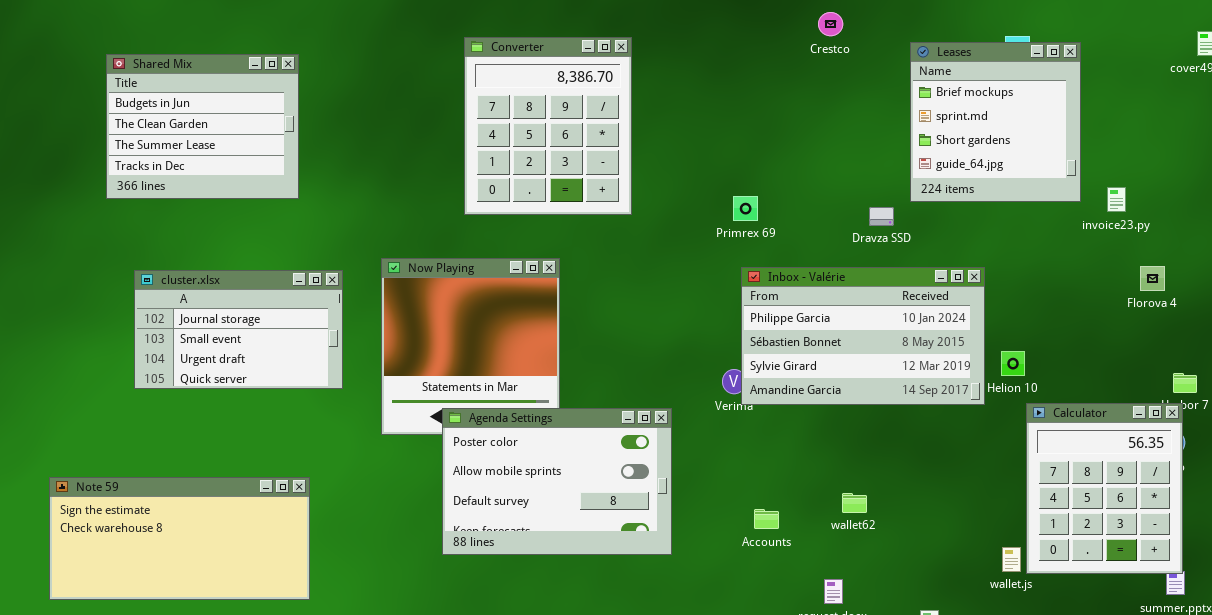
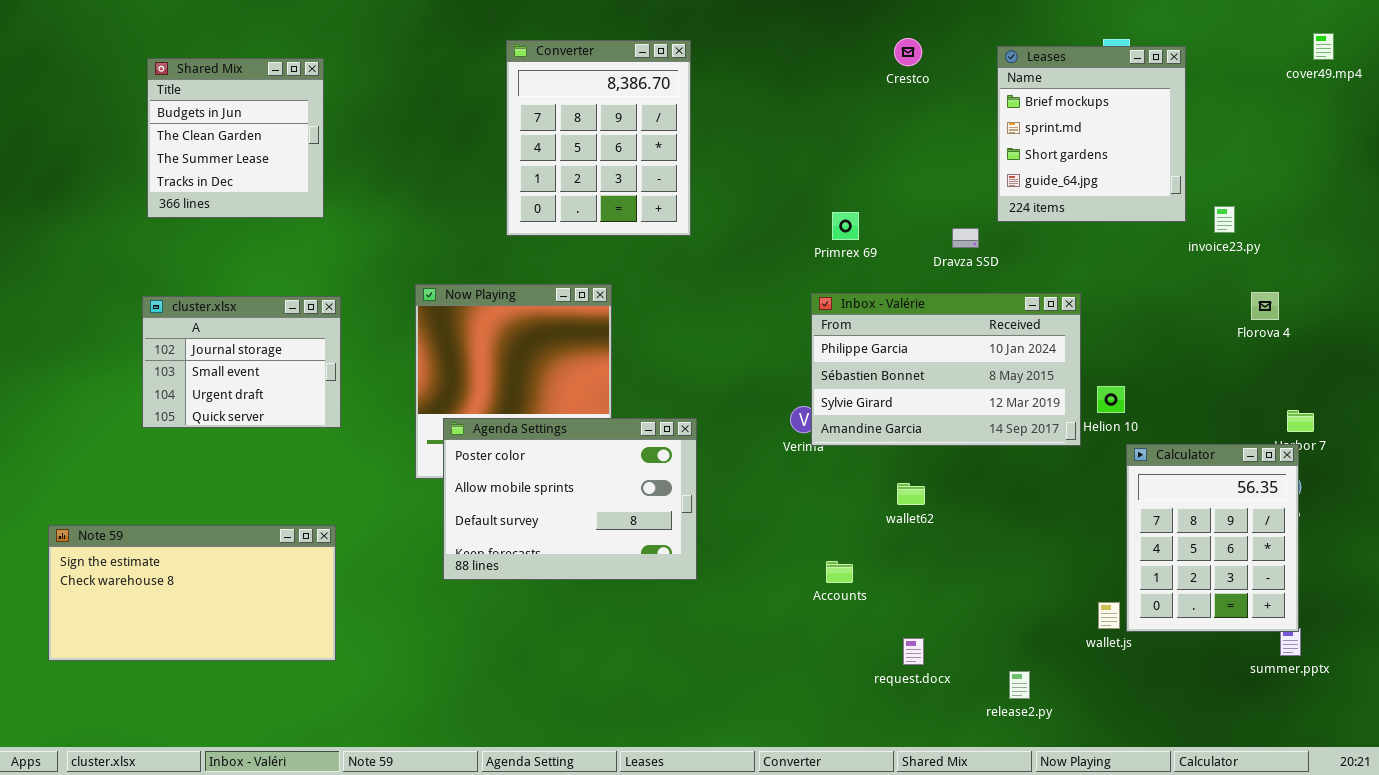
Crestco: [818,12,843,36] -> [894,38,922,66], moved
Shared Mix: [106,54,299,199] -> [147,58,324,218], resized
Primrex 69: [733,196,758,221] -> [832,212,859,240], moved
cluster.xlsx: [134,270,343,389] -> [142,296,341,428], resized
Agenda Settings: [442,408,672,555] -> [443,418,697,580], moved
wallet62: [842,493,867,513] -> [897,483,925,505], moved

